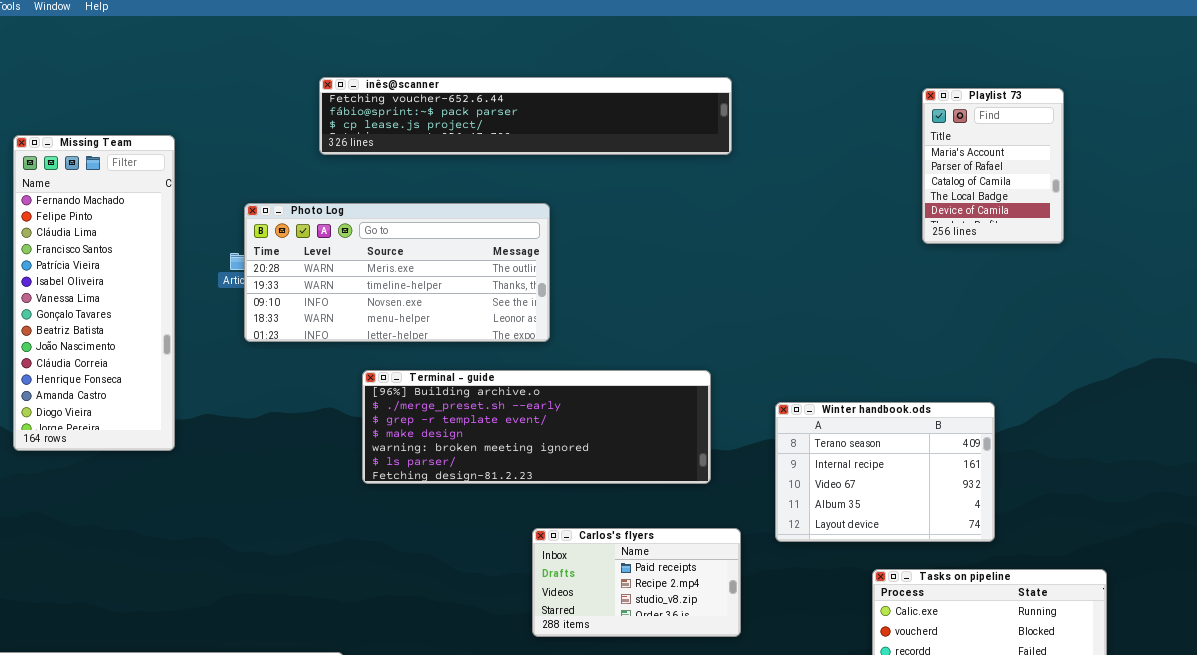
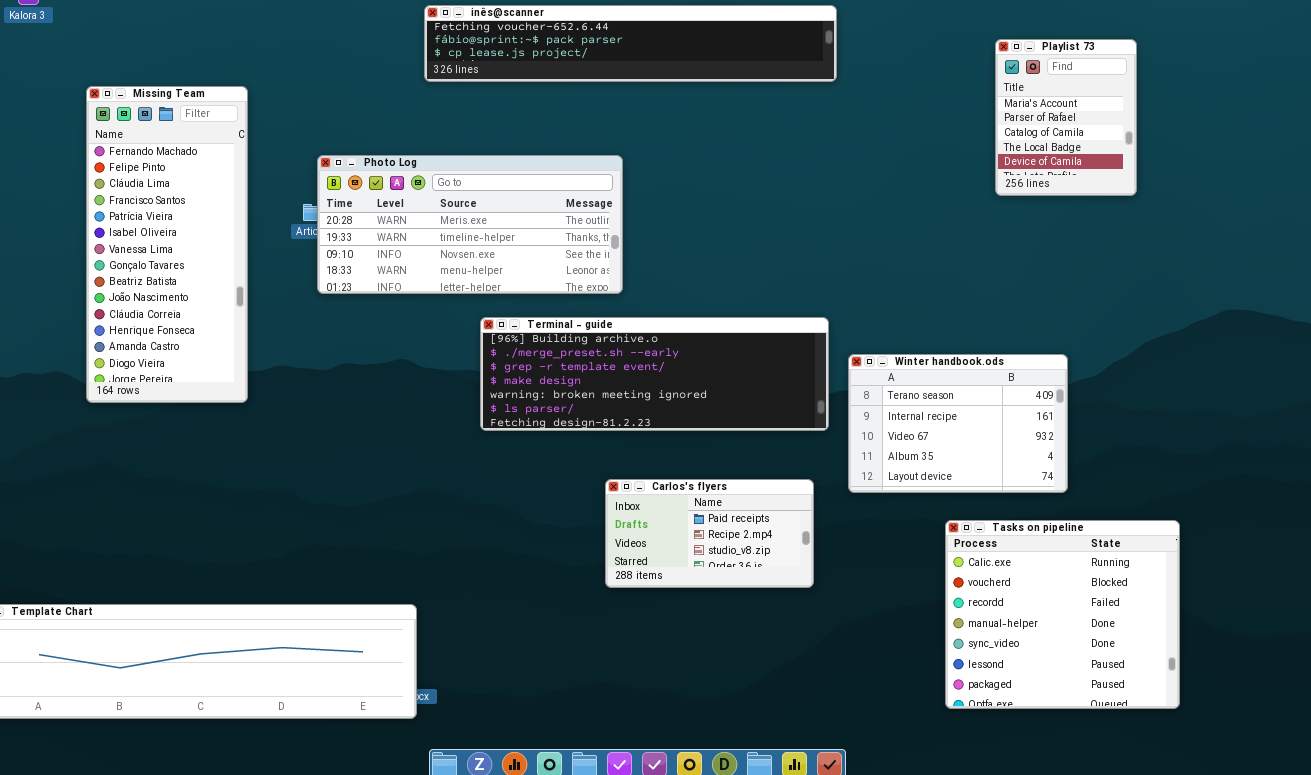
inês@scanner: [319,77,732,155] -> [424,5,837,82], moved
Terminal - guide: [362,370,711,484] -> [480,317,829,431], moved

